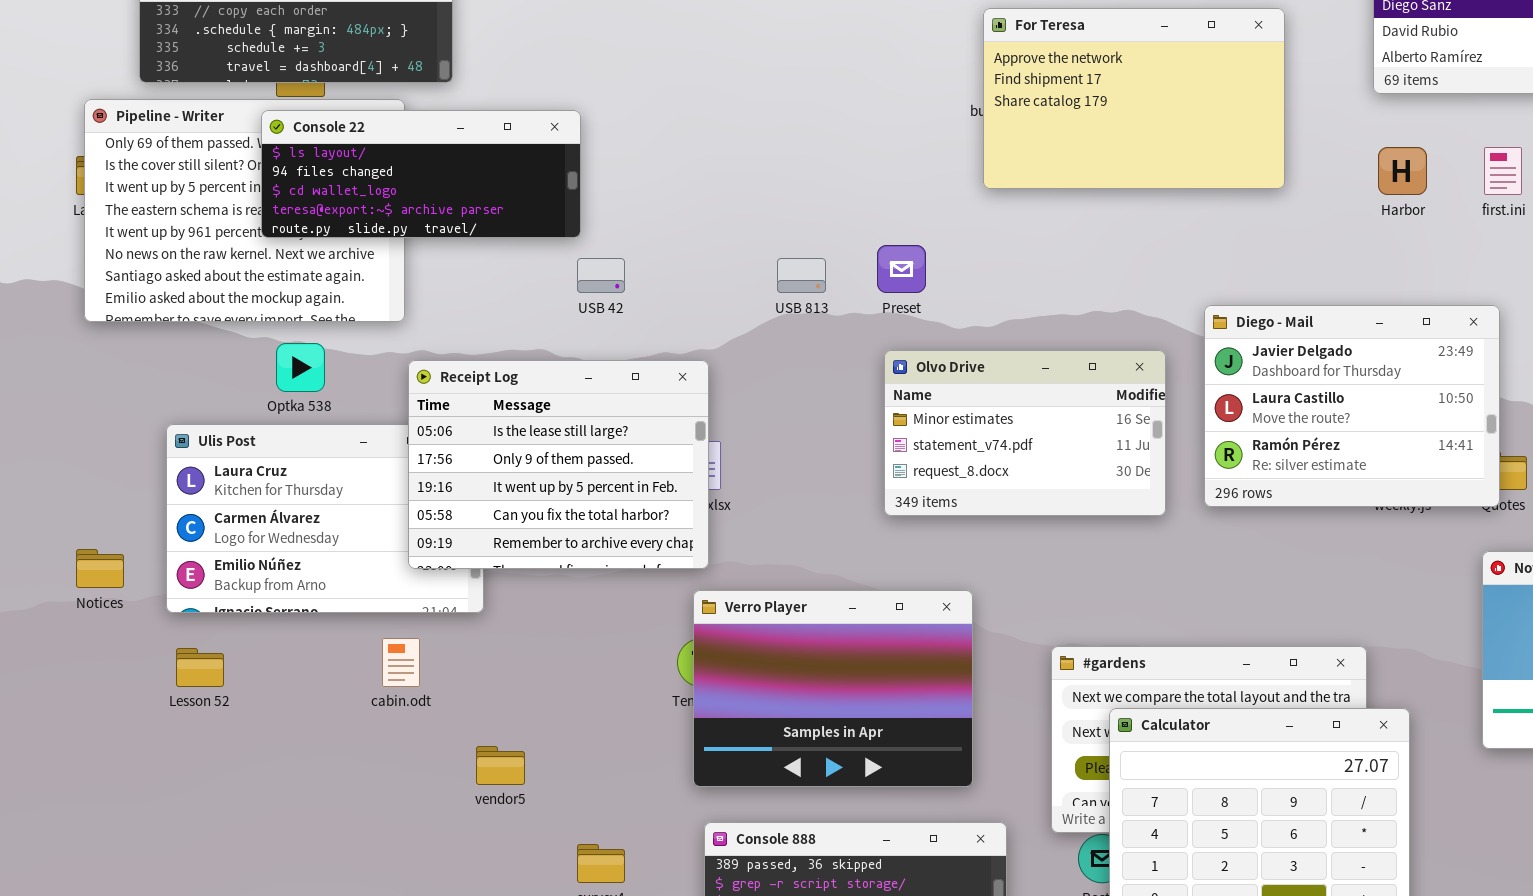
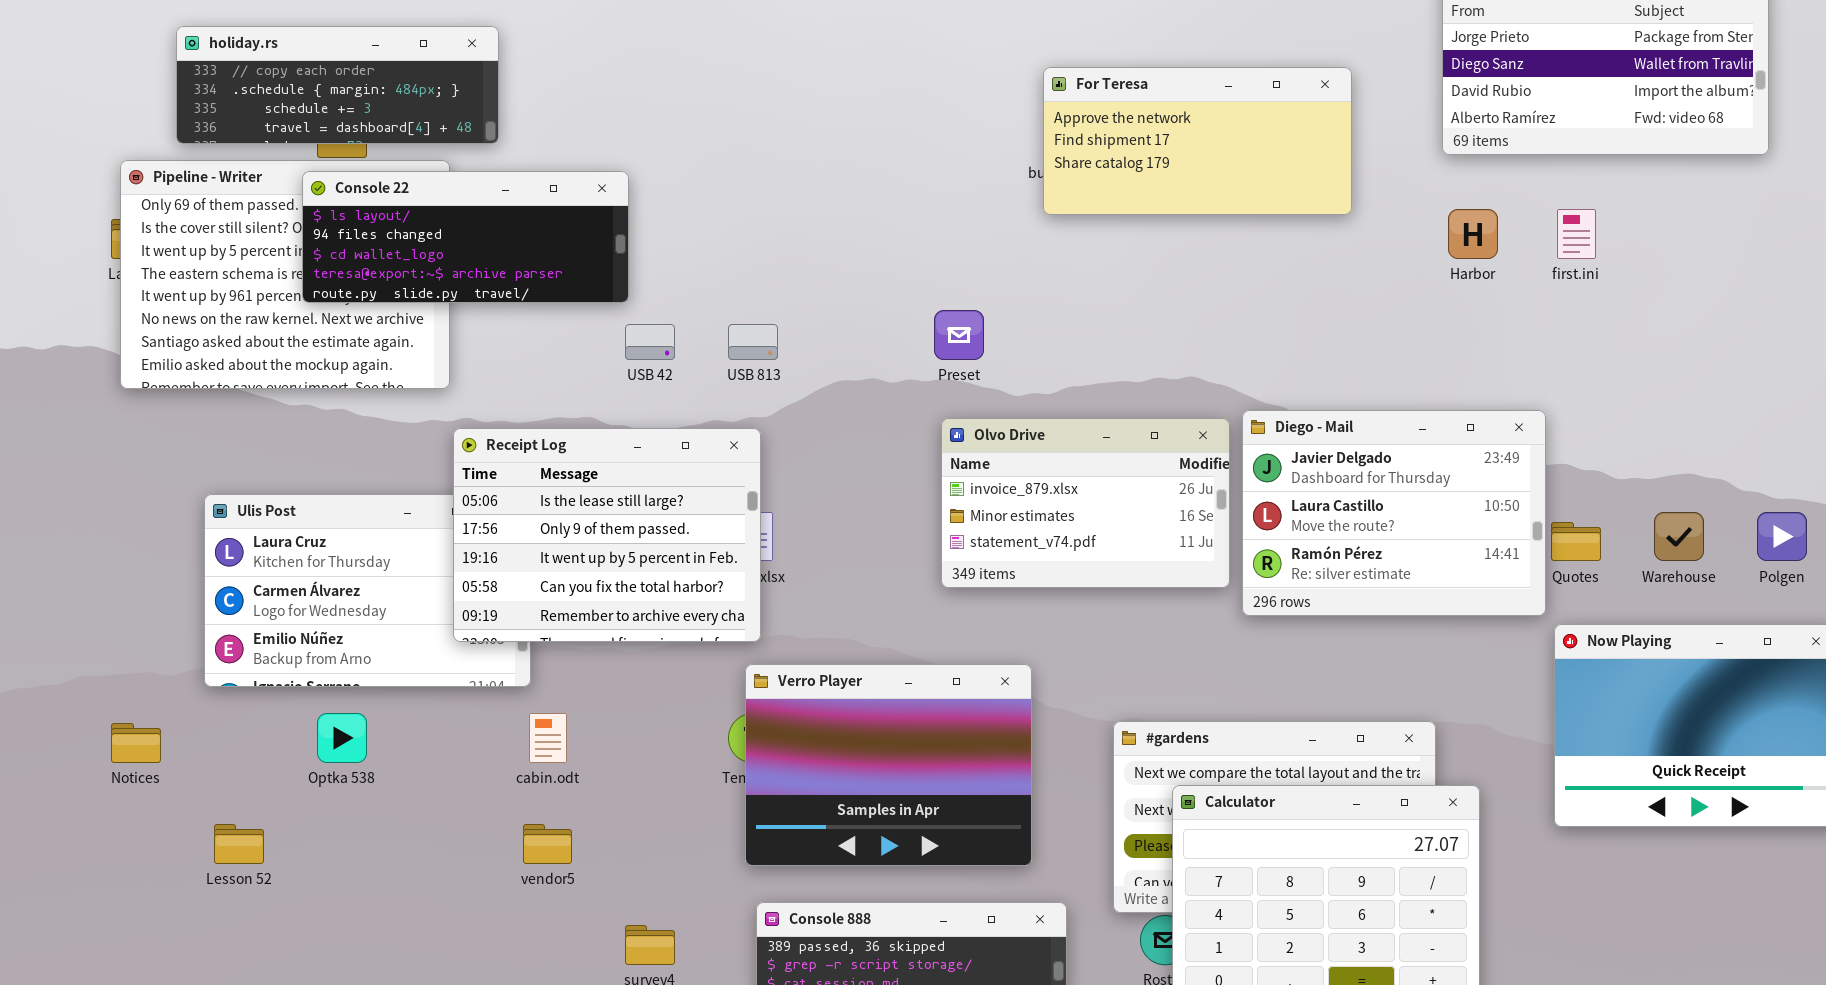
For Teresa: [983,8,1285,189] -> [1043,67,1352,215], resized
USB 813: [777,258,826,293] -> [728,324,778,360], moved
Diego - Mail: [1204,305,1500,507] -> [1242,410,1546,616], moved
Optka 538: [276,343,325,392] -> [317,713,367,763], moved
Olvo Drive: [884,350,1166,516] -> [941,418,1230,588], scrolled up 1 row
Notices: [76,549,124,588] -> [111,723,161,763], moved
cabin.odt: [382,638,420,687] -> [529,713,567,763], moved
Lesson 52: [176,648,224,687] -> [214,824,264,864], moved

